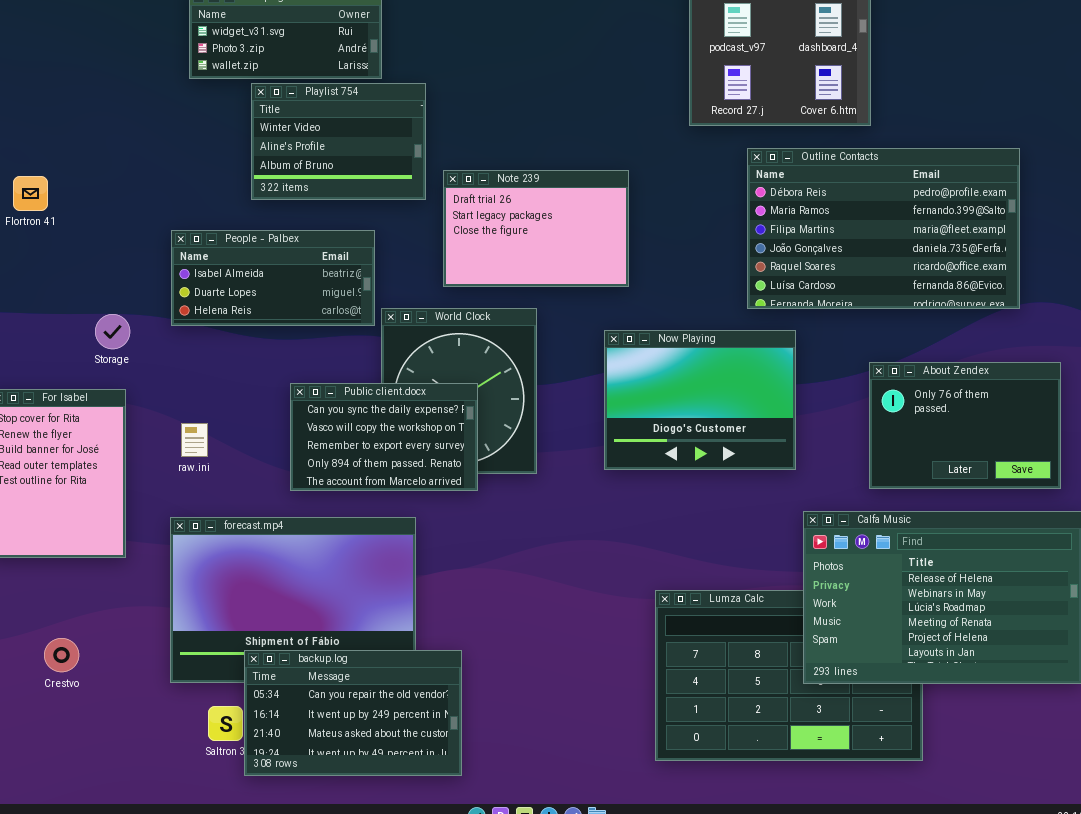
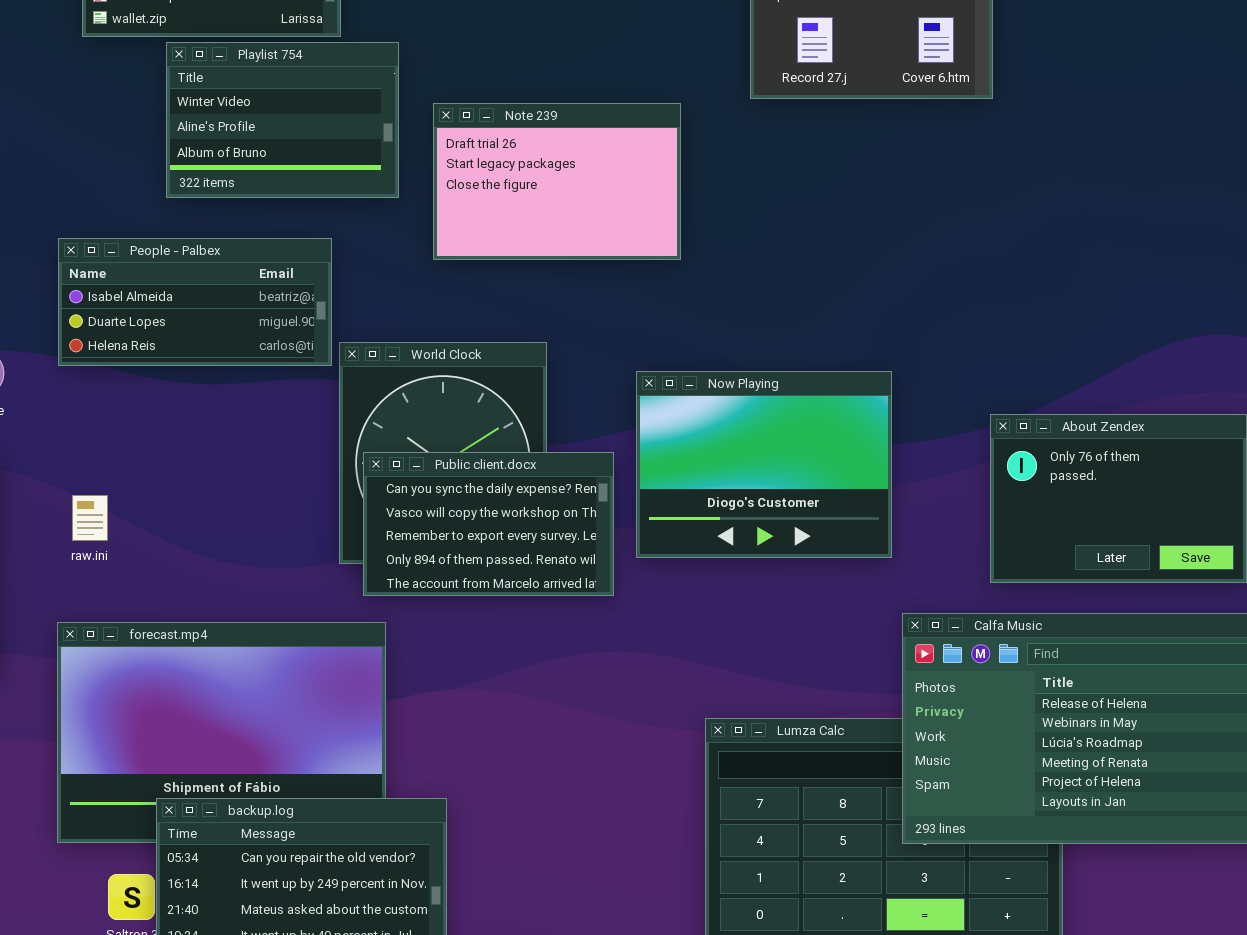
Outline Contacts: [747,148,1020,309] -> none, closed
Note 239: [443,170,629,287] -> [433,103,681,260], moved
Public client.docx: [290,383,478,491] -> [363,452,614,596], moved

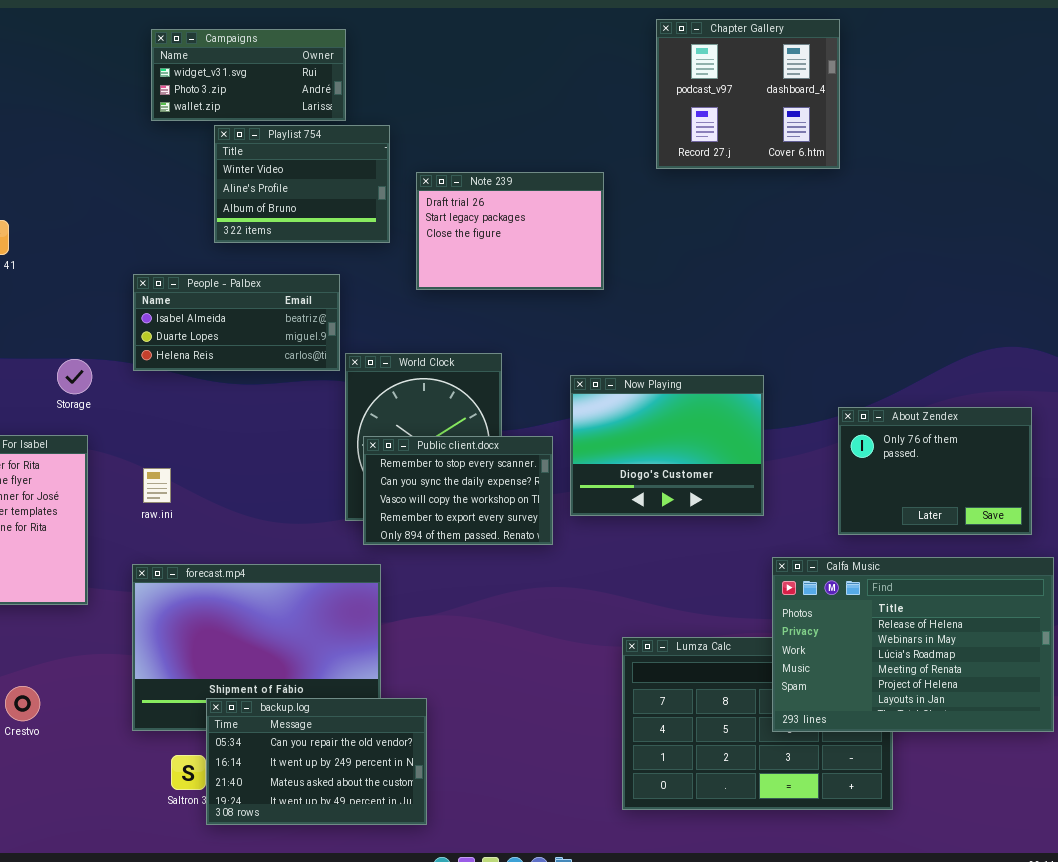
Public client.docx: [363,452,614,596] -> [363,436,553,545], scrolled up 1 row

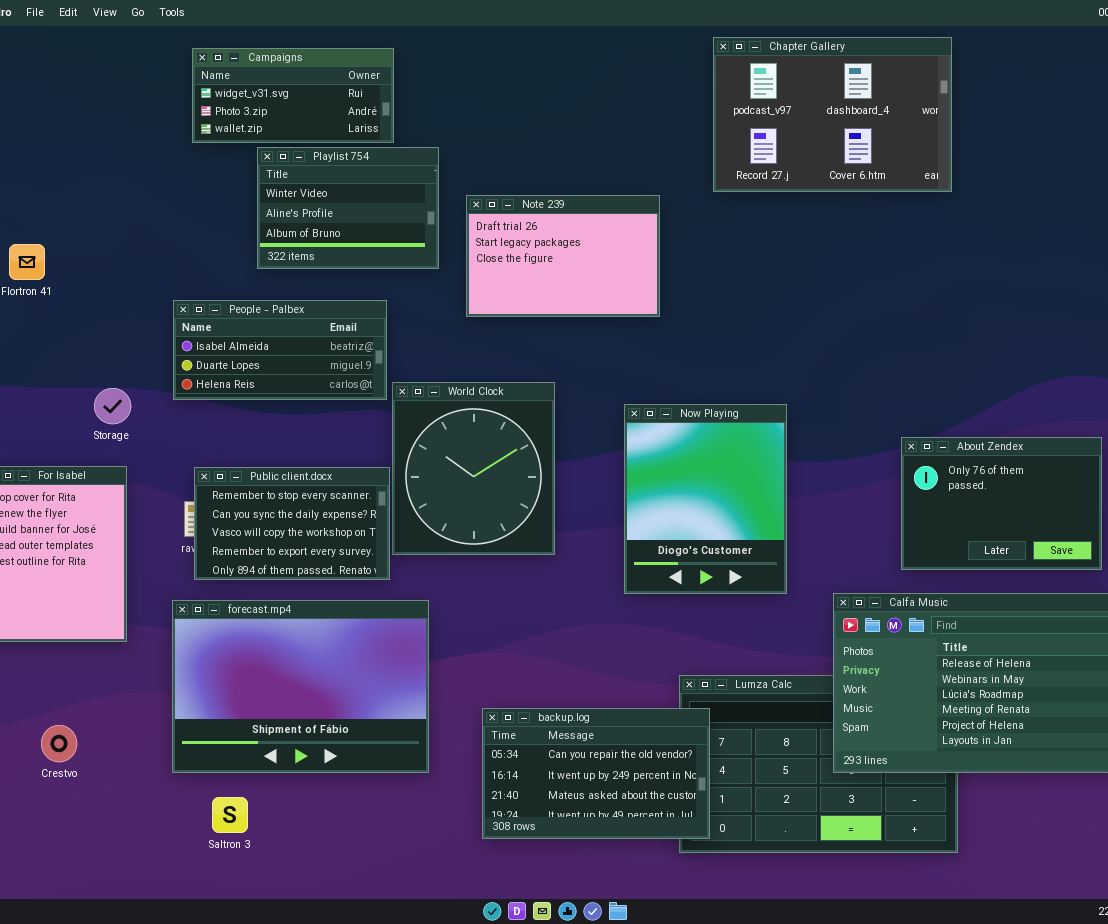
Chapter Gallery: [656,19,840,169] -> [713,37,952,192], resized
Now Playing: [570,375,764,516] -> [624,404,787,594], resized
Public client.docx: [363,436,553,545] -> [194,467,390,580], moved
backup.log: [206,698,427,825] -> [482,708,710,839], moved

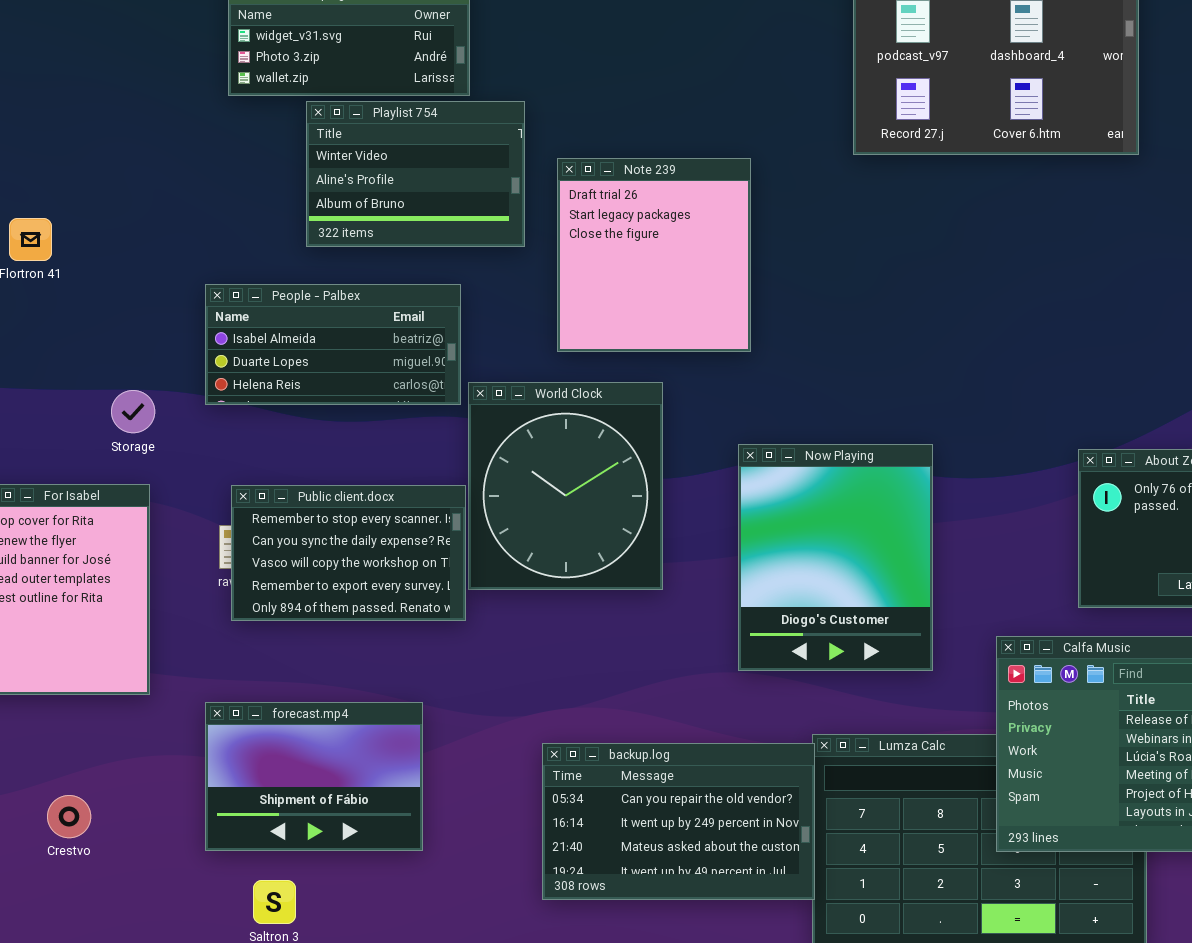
Note 239: [466,195,660,317] -> [557,158,751,352], resized
Now Playing: [624,404,787,594] -> [738,444,933,671], moved
forecast.mp4: [172,600,429,773] -> [205,702,423,851], resized
backup.log: [482,708,710,839] -> [542,743,815,900], moved

